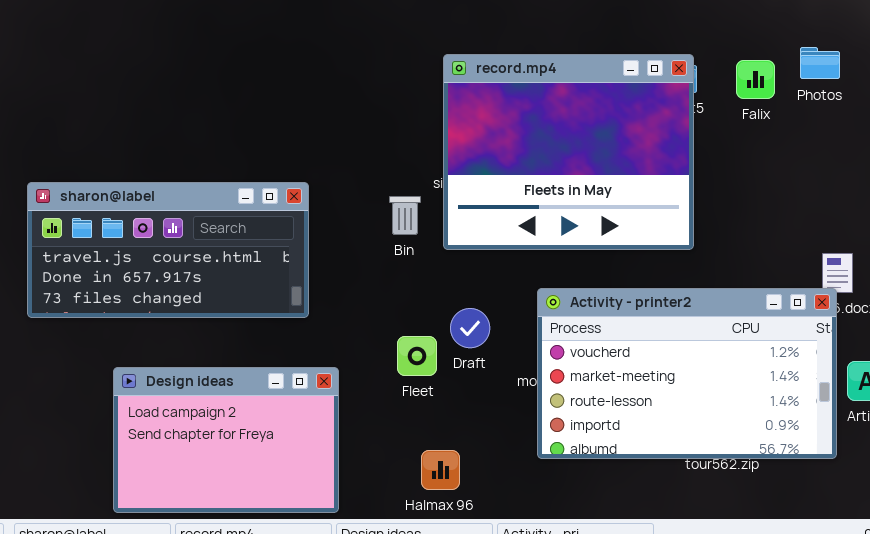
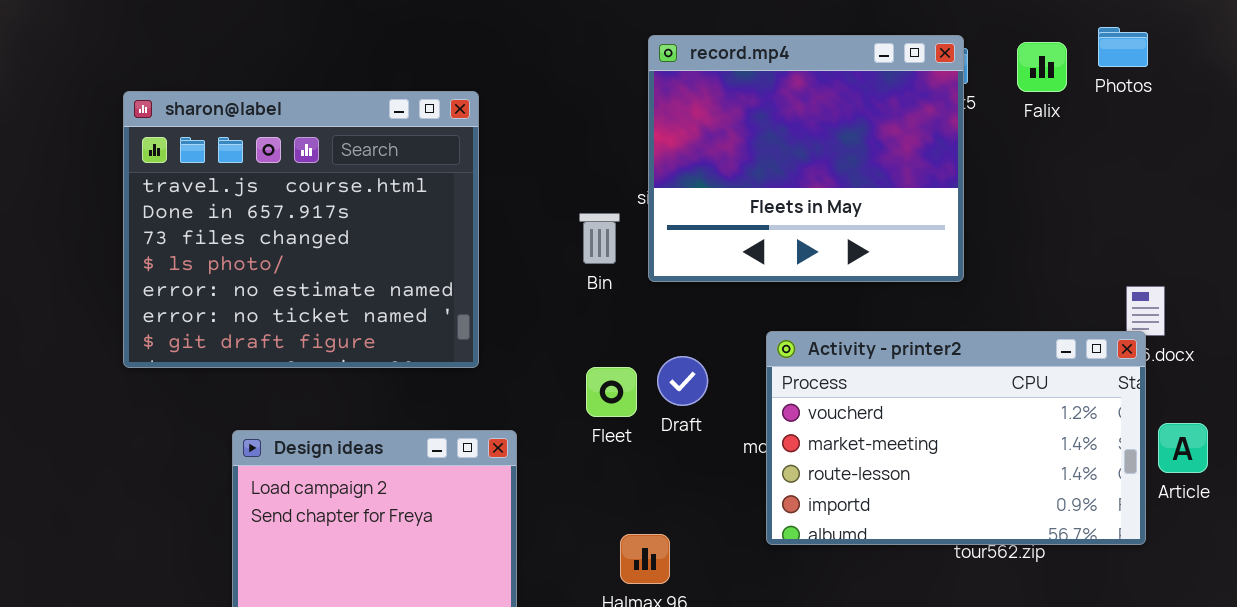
sharon@label: [27,182,309,318] -> [123,91,479,368], resized
Fleet: [397,336,437,376] -> [586,367,637,417], moved

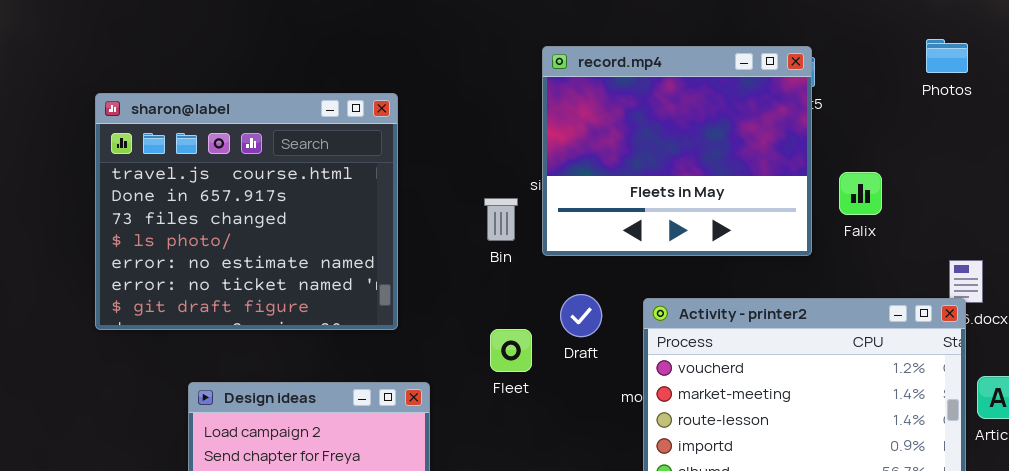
Falix: [1017,42,1067,92] -> [839,172,882,215], moved
Draft: [657,356,708,406] -> [560,294,602,337], moved

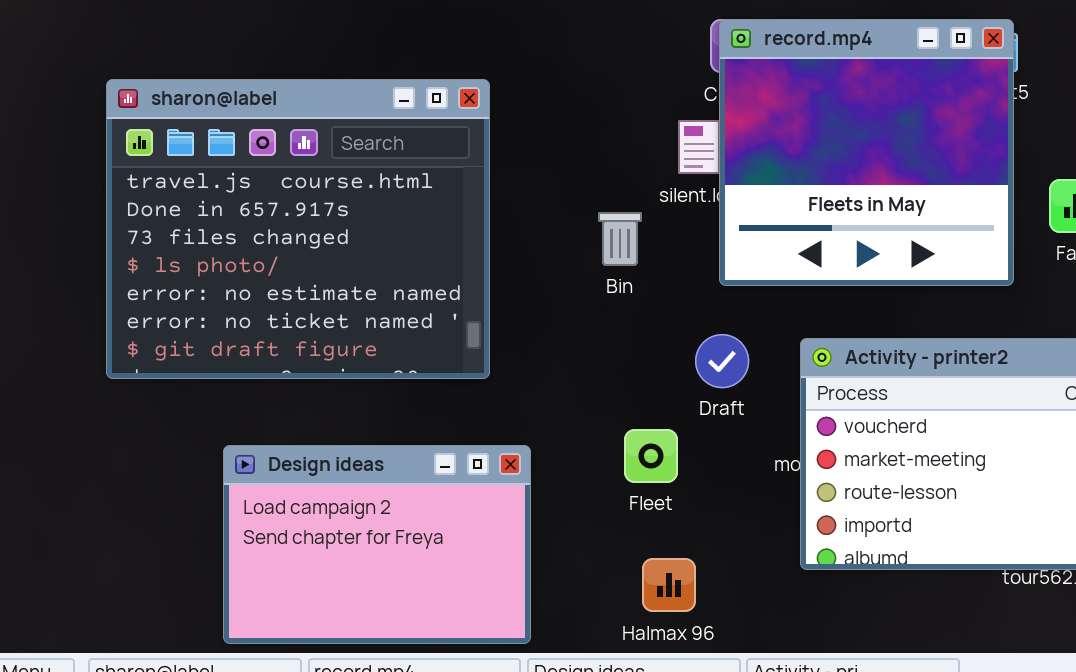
record.mp4: [542,46,812,256] -> [719,19,1014,286], resized
Fleet: [490,329,532,372] -> [624,429,678,483], moved

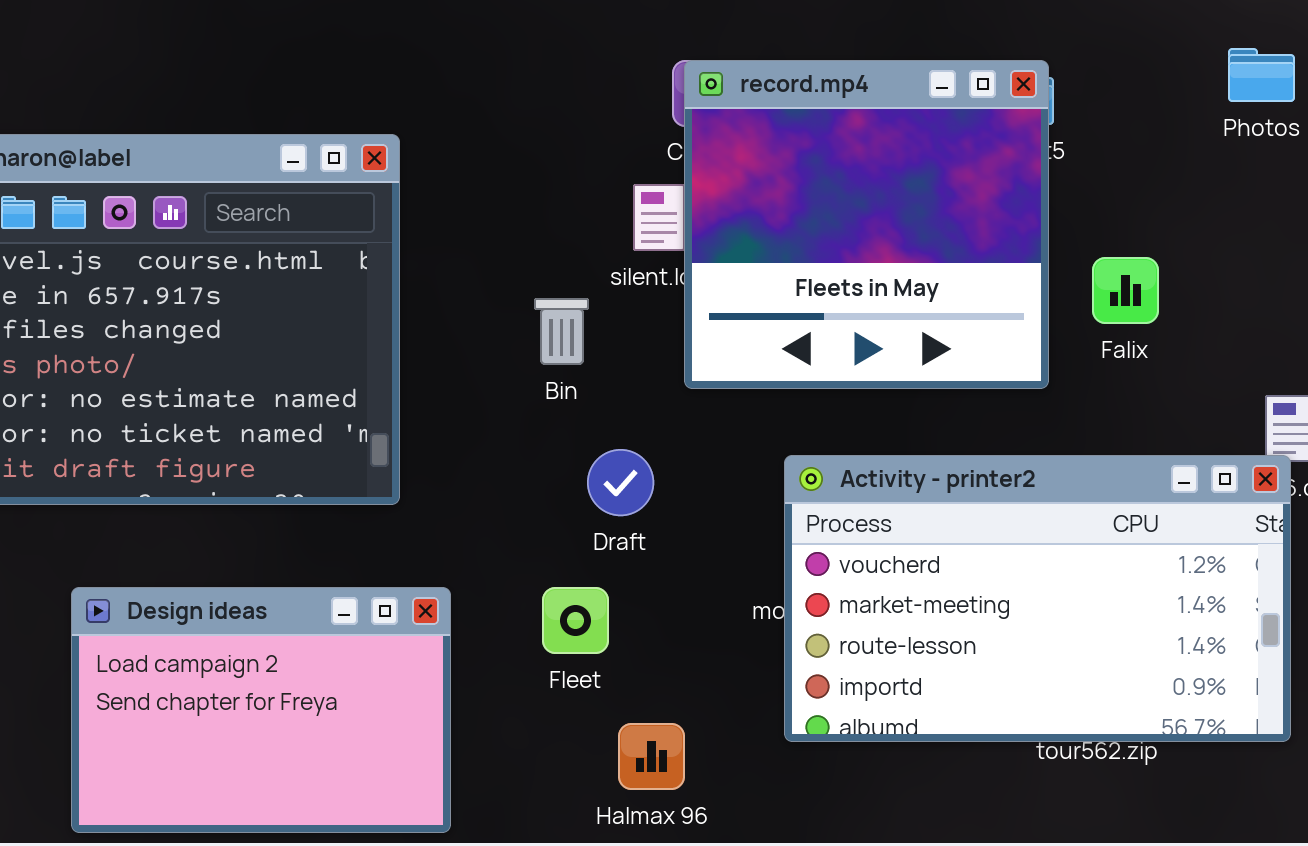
Draft: [695,334,749,388] -> [587,449,654,516], moved
Fleet: [624,429,678,483] -> [542,587,609,654], moved
Halmax 96: [642,558,696,612] -> [618,723,685,790], moved

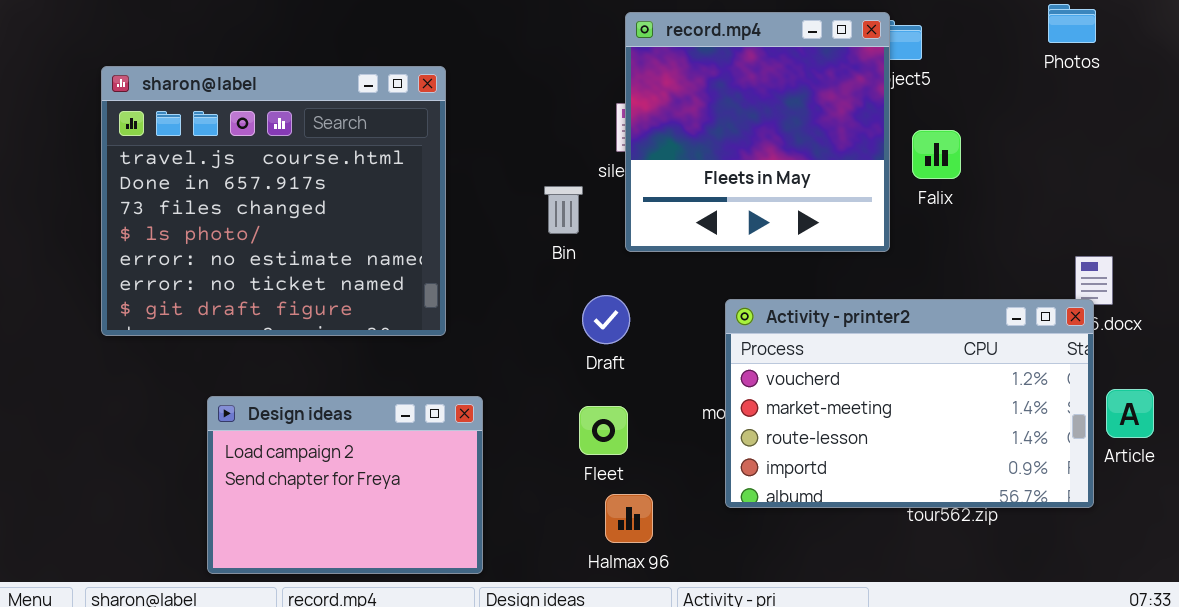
record.mp4: [684,60,1049,389] -> [625,12,890,252], moved
Falix: [1092,257,1159,324] -> [912,130,961,179], moved
Fleet: [542,587,609,654] -> [579,406,628,455], moved

